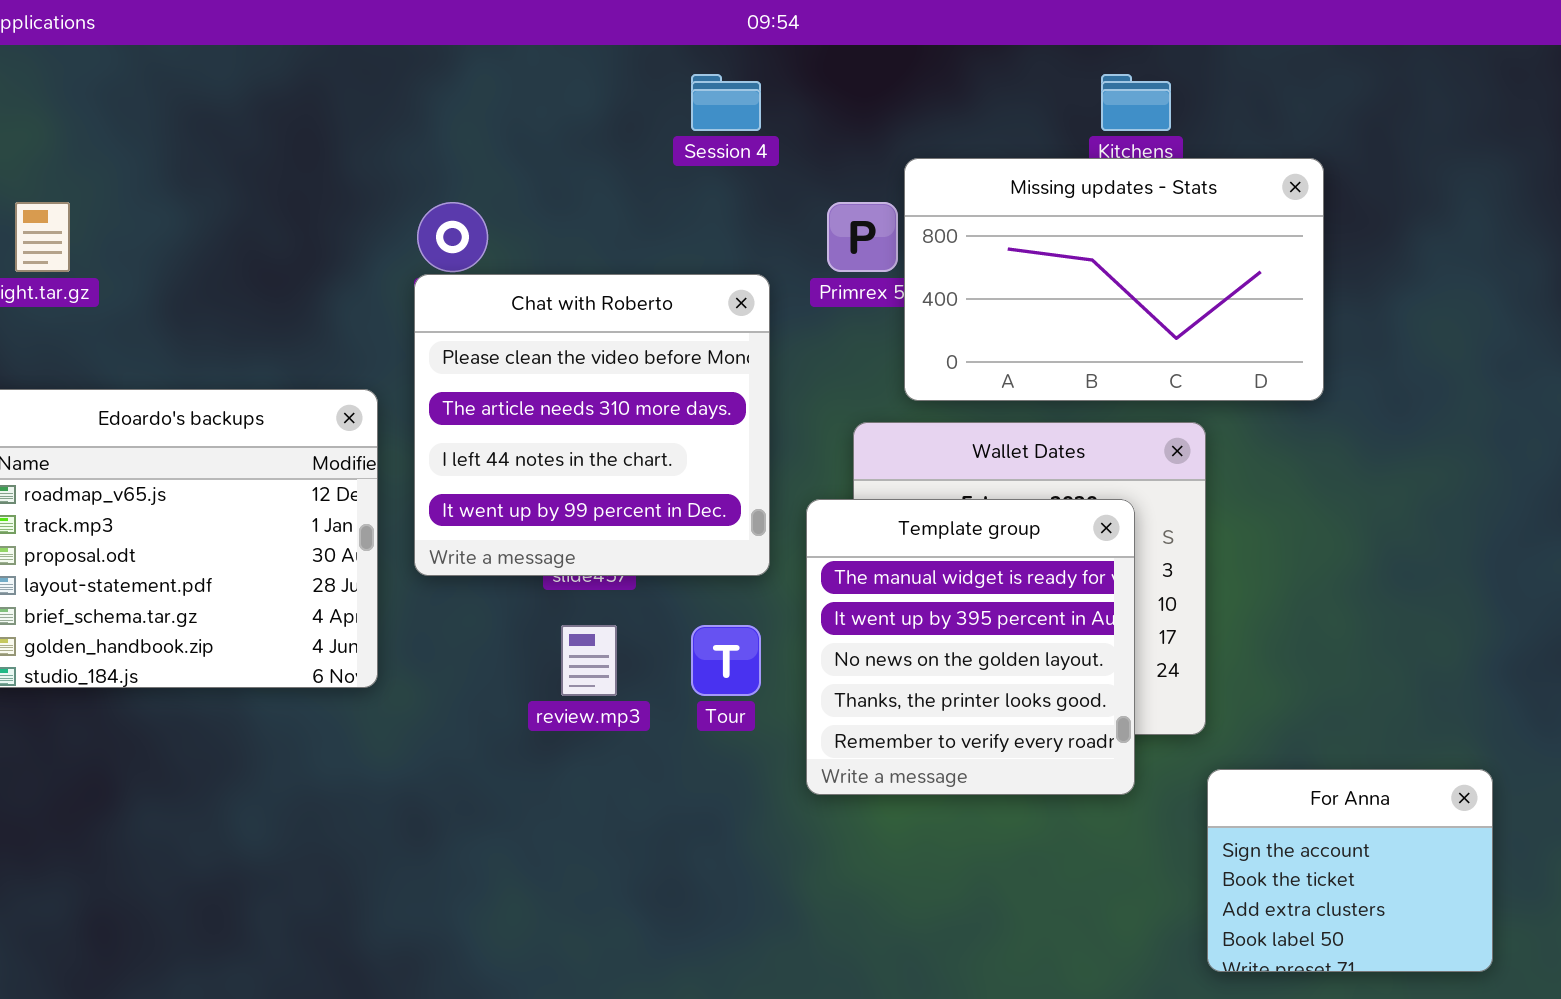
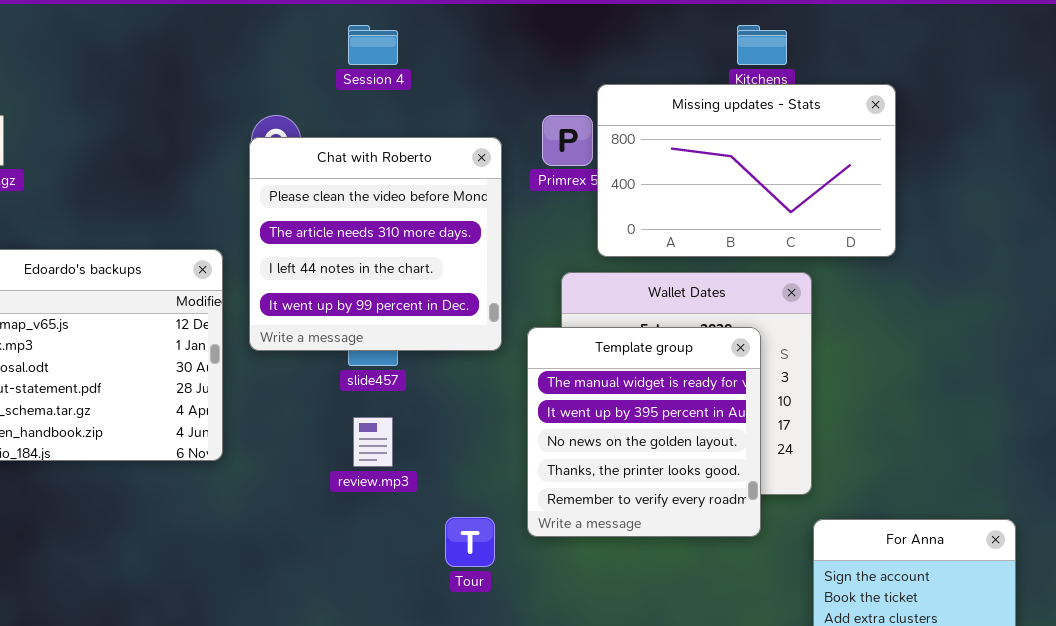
Session 4: [691,74,761,131] -> [348,25,398,65], moved
Chat with Roberto: [414,274,770,576] -> [249,137,502,351], moved
Tour: [691,625,761,696] -> [445,517,495,567], moved

